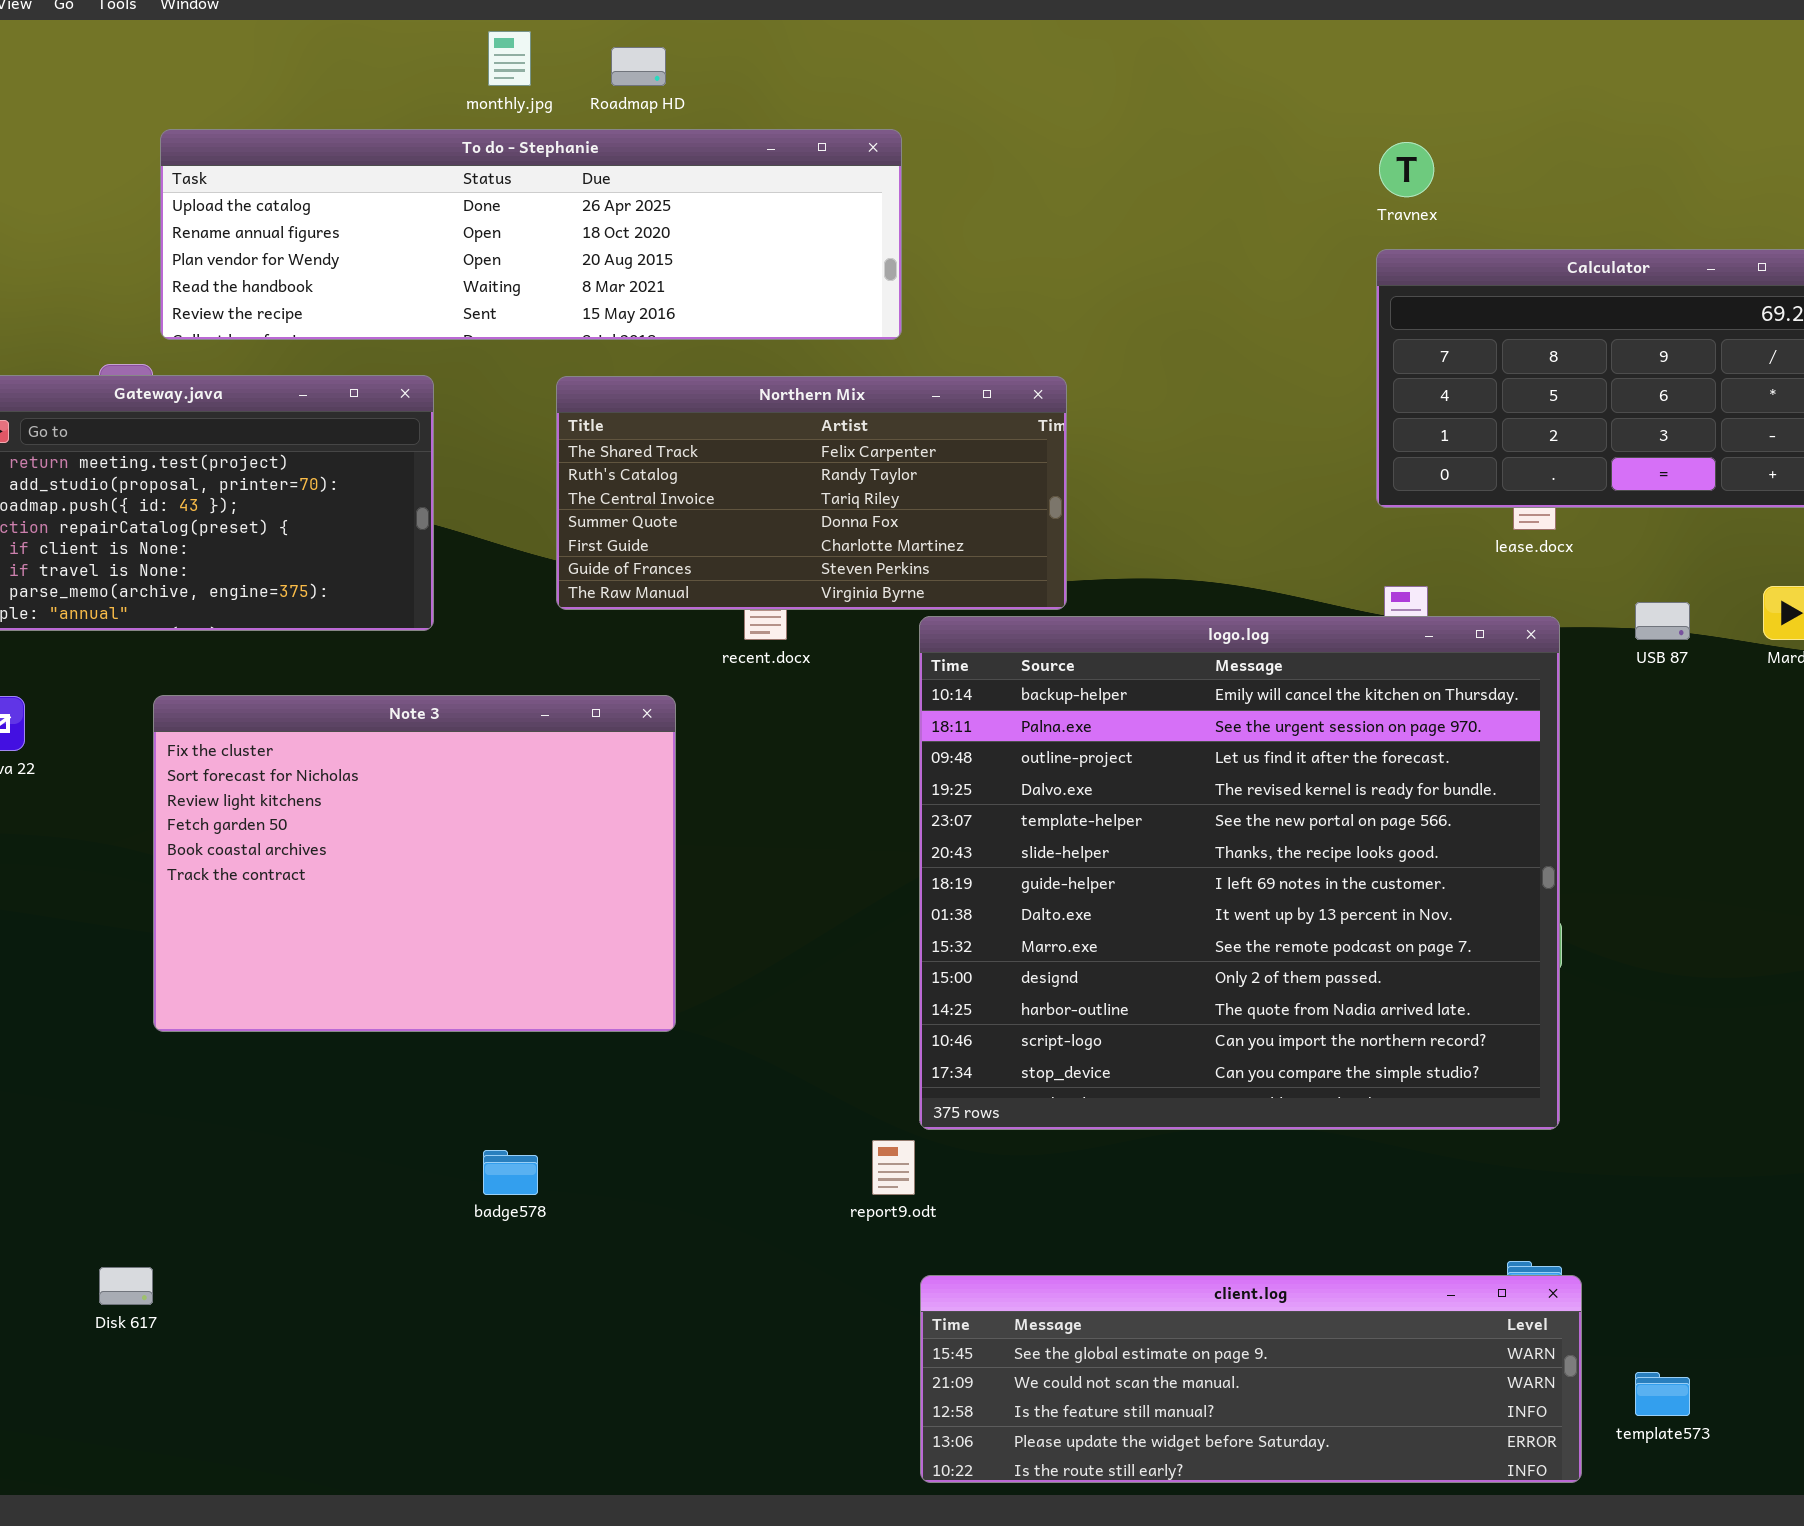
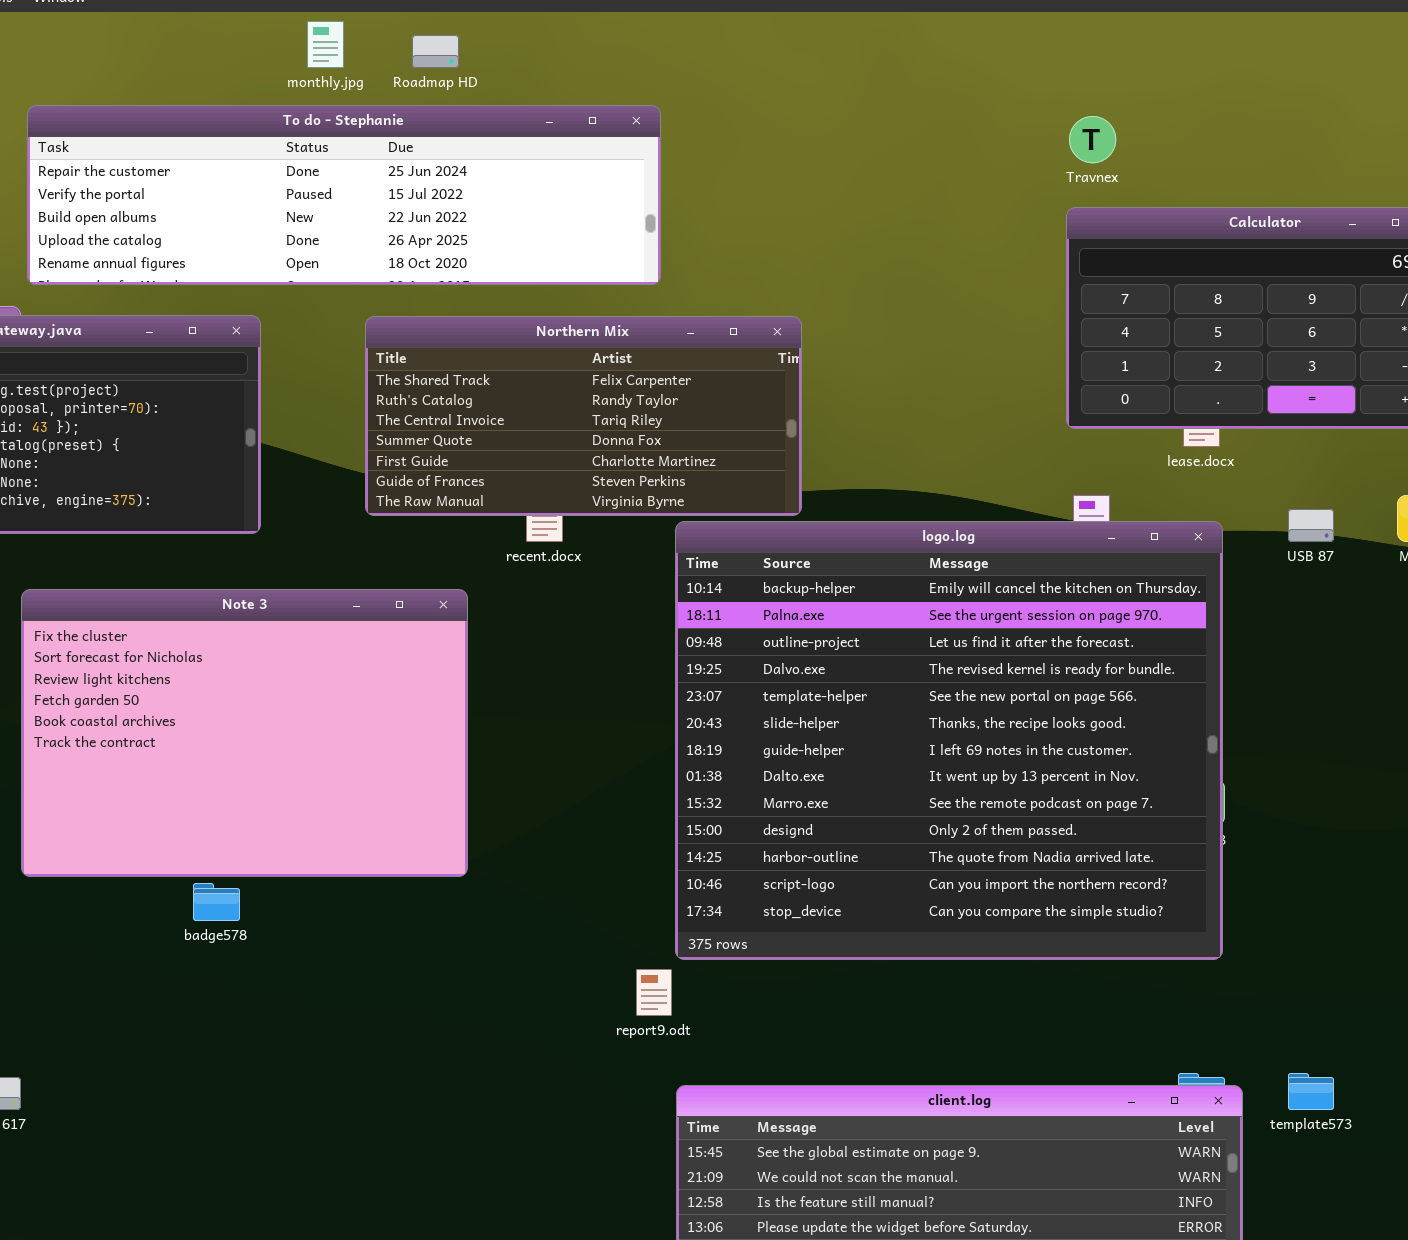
To do - Stephanie: [160,129,902,340] -> [27,105,661,285], scrolled up 3 rows
badge578: [483,1150,538,1195] -> [193,883,240,921], moved
template573: [1635,1372,1690,1416] -> [1288,1073,1334,1110], moved

